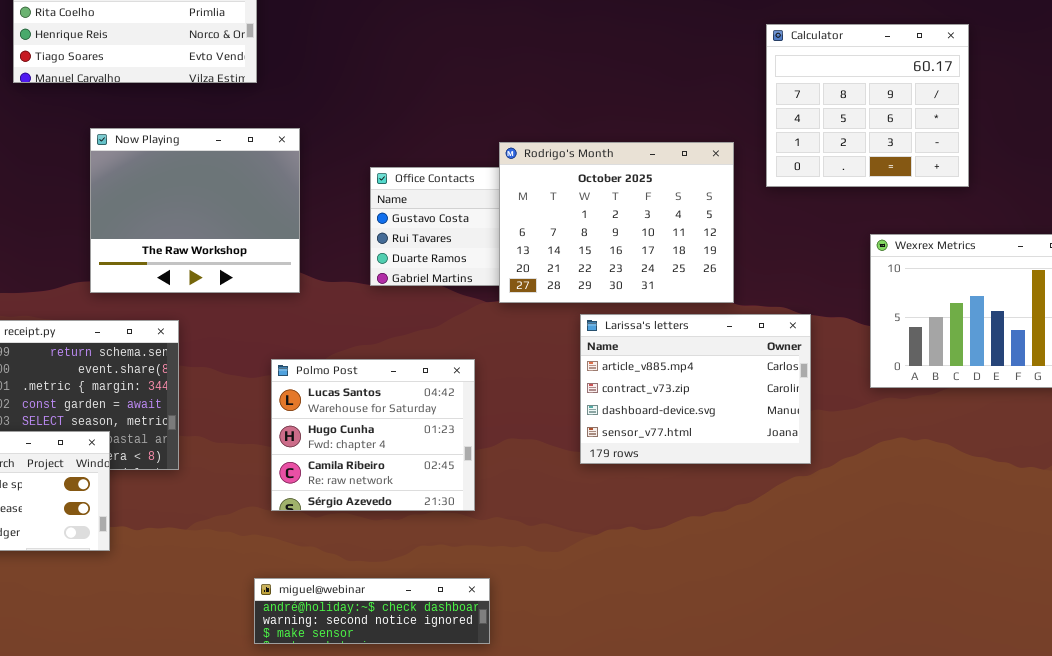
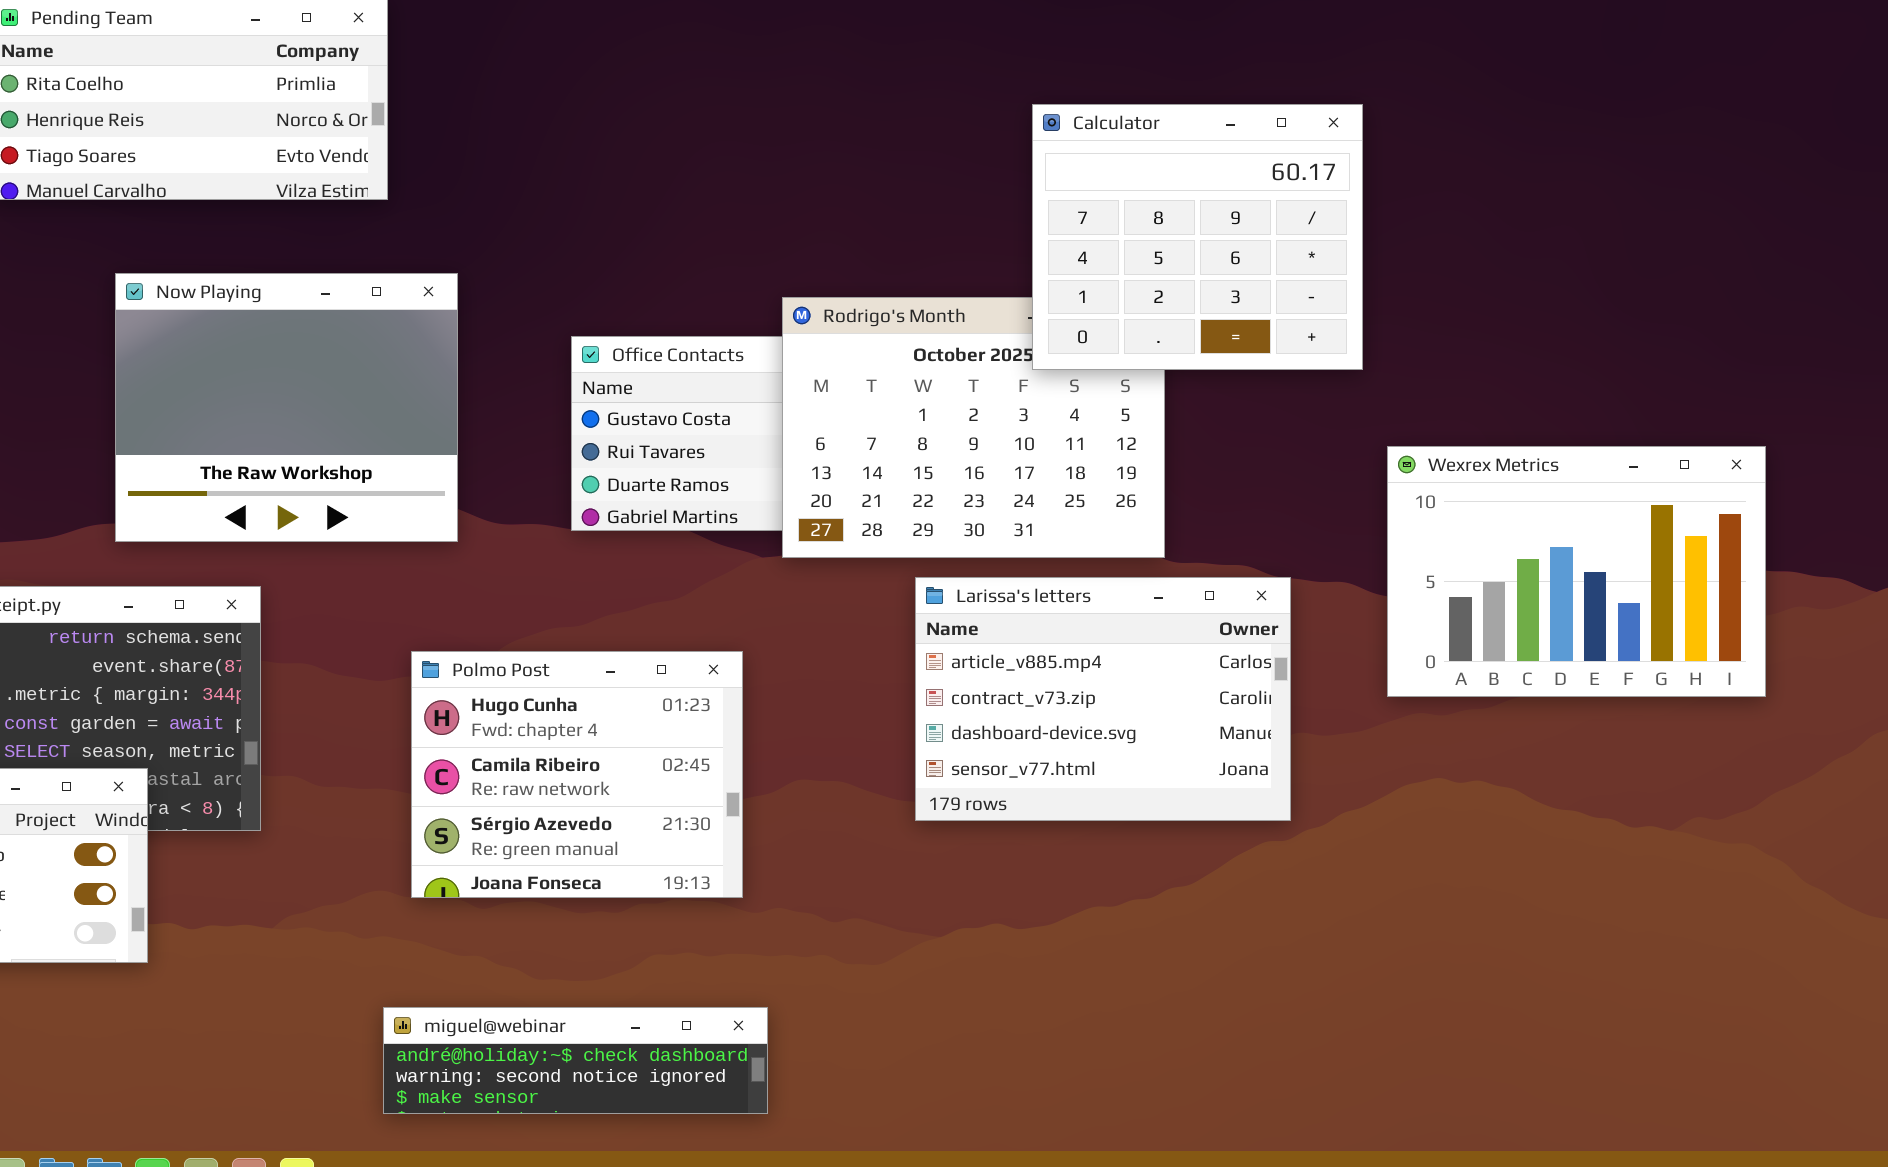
Calculator: [766,24,969,187] -> [1032,104,1363,370], moved
Polmo Post: [271,359,475,511] -> [411,651,743,898], scrolled down 1 row

